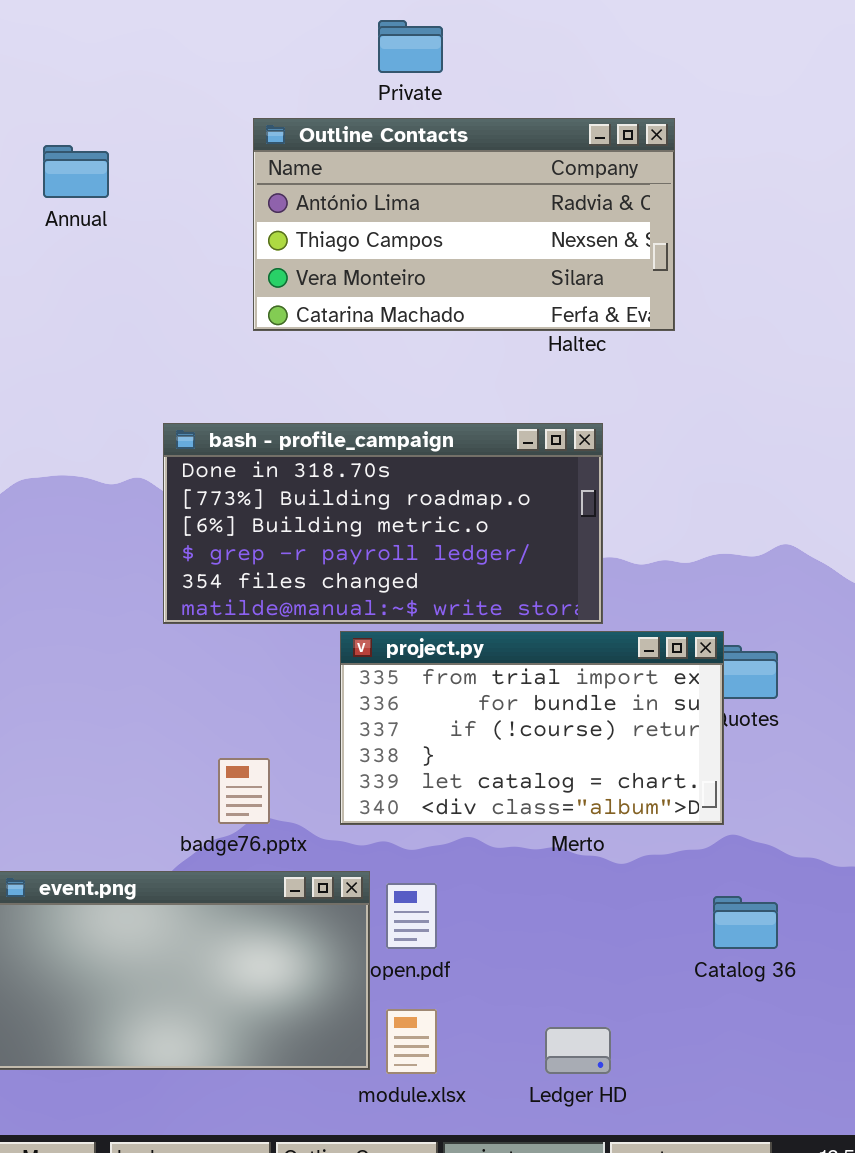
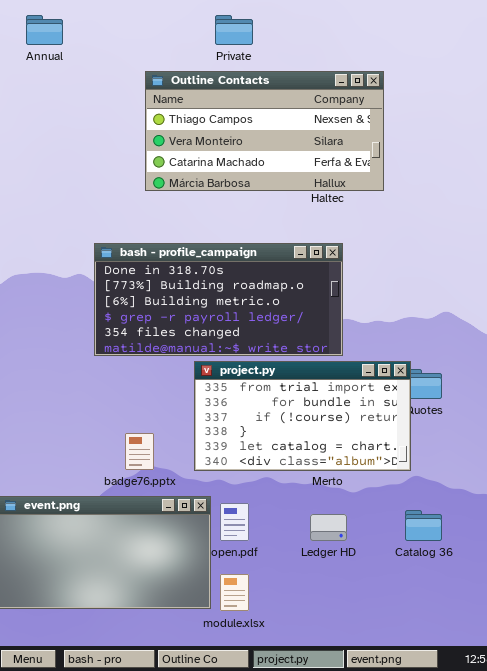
Outline Contacts: [253,118,675,331] -> [145,71,384,191], scrolled down 1 row
Annual: [43,145,109,198] -> [26,15,63,45], moved
Ledger HD: [545,1027,611,1074] -> [310,514,347,541], moved

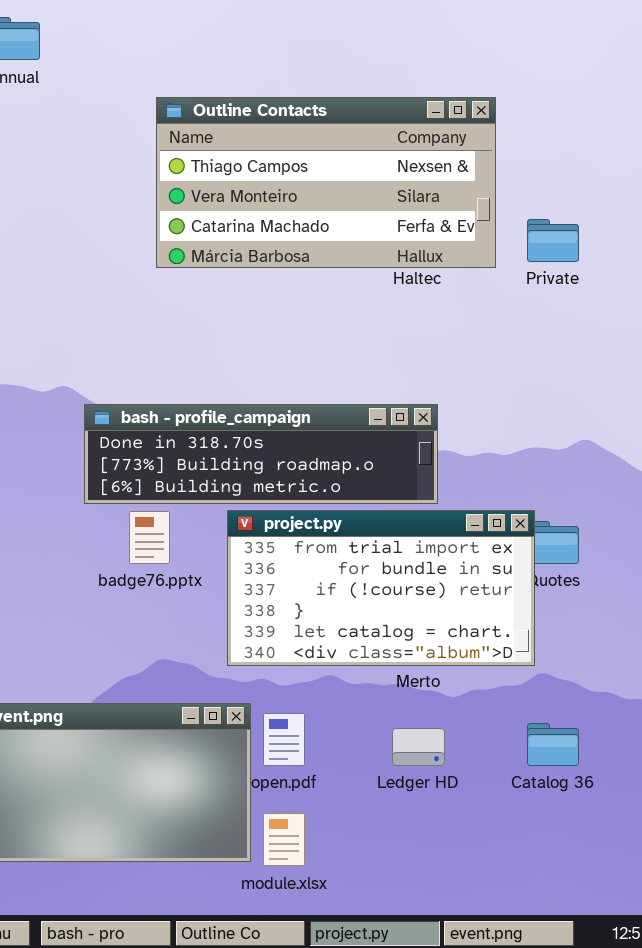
Private: [215,15,253,45] -> [527,219,579,262], moved
bash - profile_campaign: [94,243,343,356] -> [84,404,438,504], resized
badge76.pptx: [125,433,154,470] -> [129,511,170,564], moved

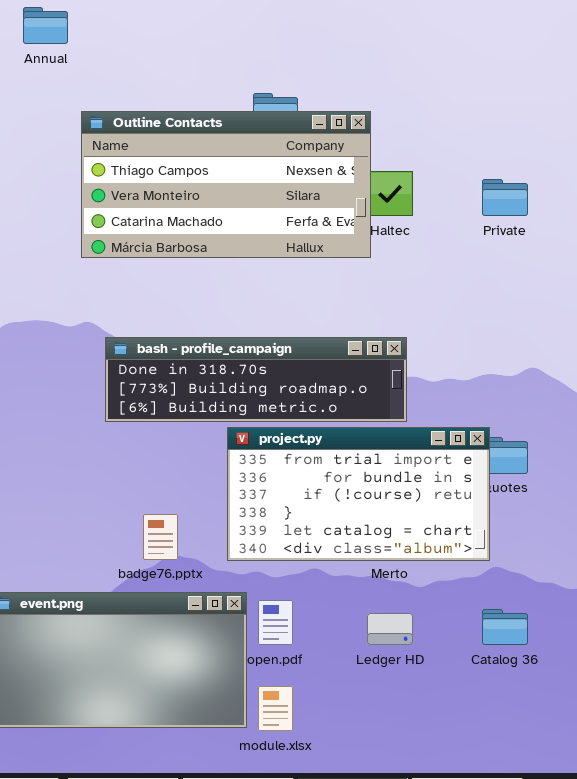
Outline Contacts: [156,97,496,268] -> [81,111,371,258], moved
badge76.pptx: [129,511,170,564] -> [143,514,178,560], moved

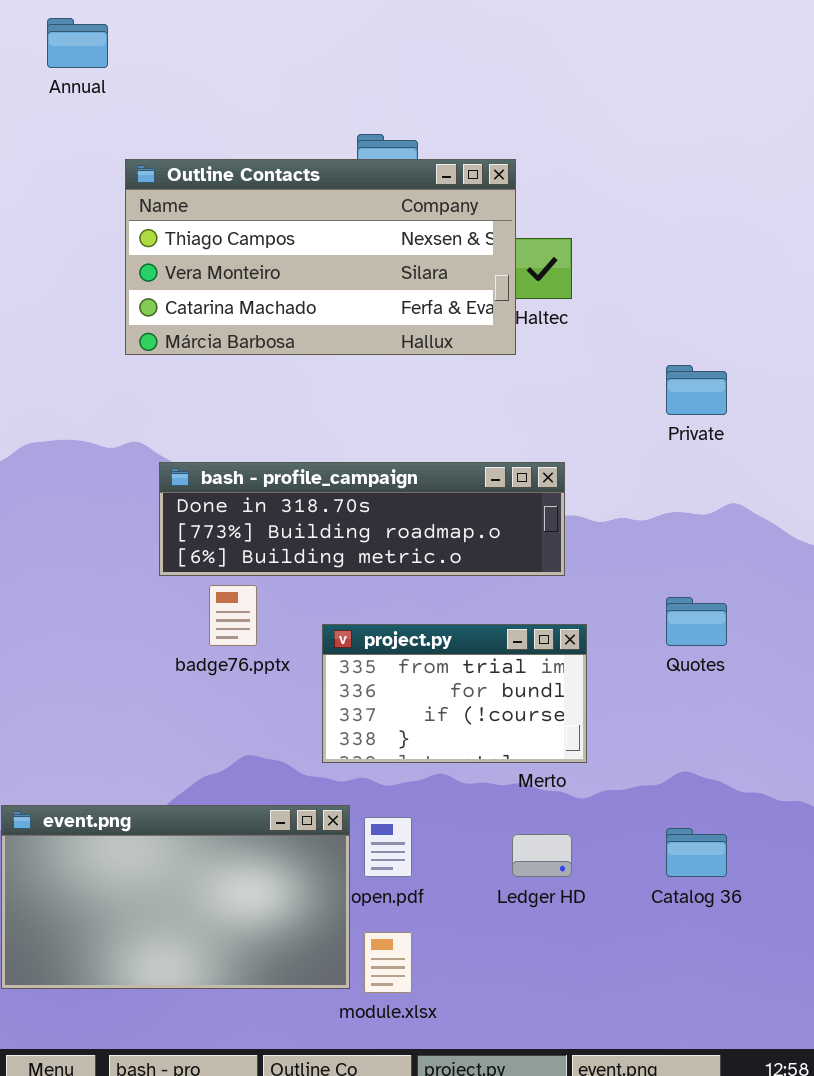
Private: [482,179,528,216] -> [666,365,727,415], moved
project.py: [227,427,490,561] -> [322,624,587,763], resized
badge76.pptx: [143,514,178,560] -> [209,585,257,646], moved

